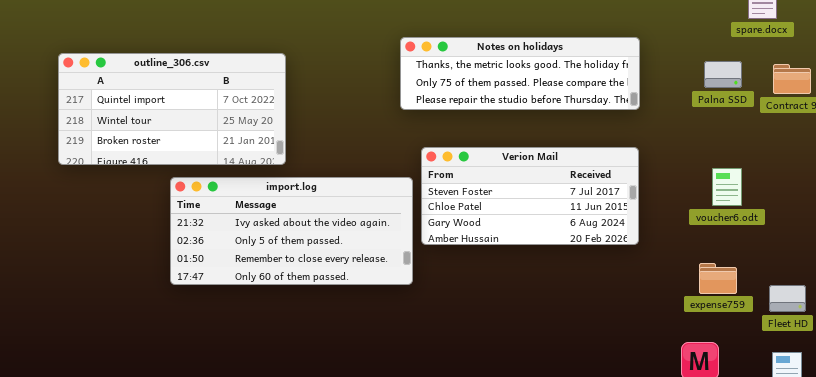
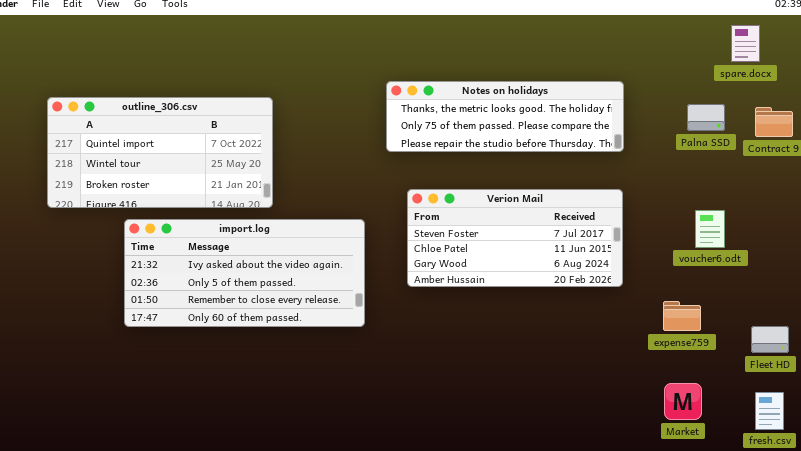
import.log: [170,177,413,285] -> [124,219,365,327], moved
expense759: [699,263,737,294] -> [663,301,701,331], moved

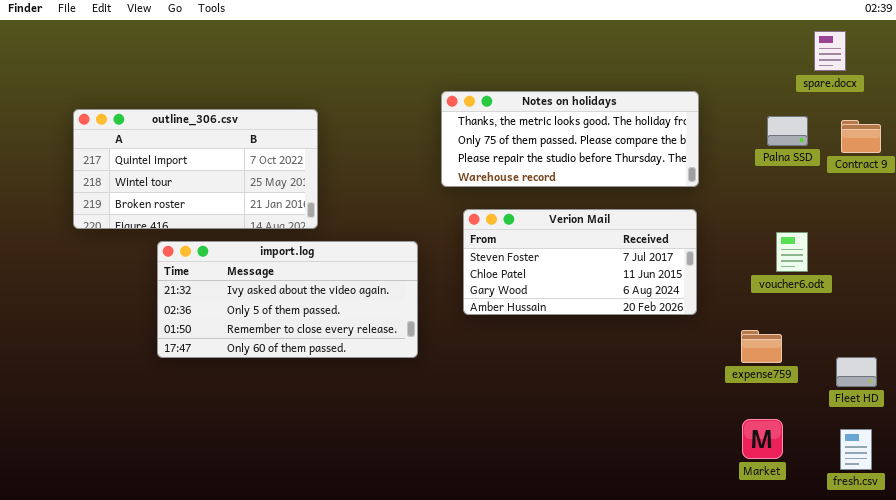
Notes on holidays: [386,81,624,152] -> [441,91,699,187], resized

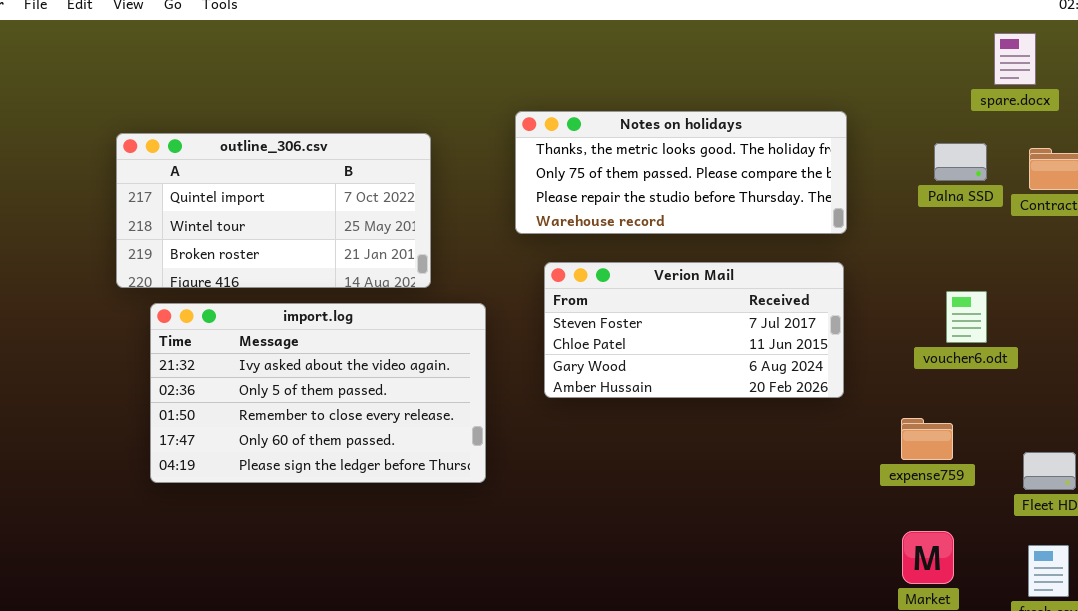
outline_306.csv: [73,109,318,229] -> [116,133,431,288], moved
import.log: [157,241,418,358] -> [150,303,486,483], resized

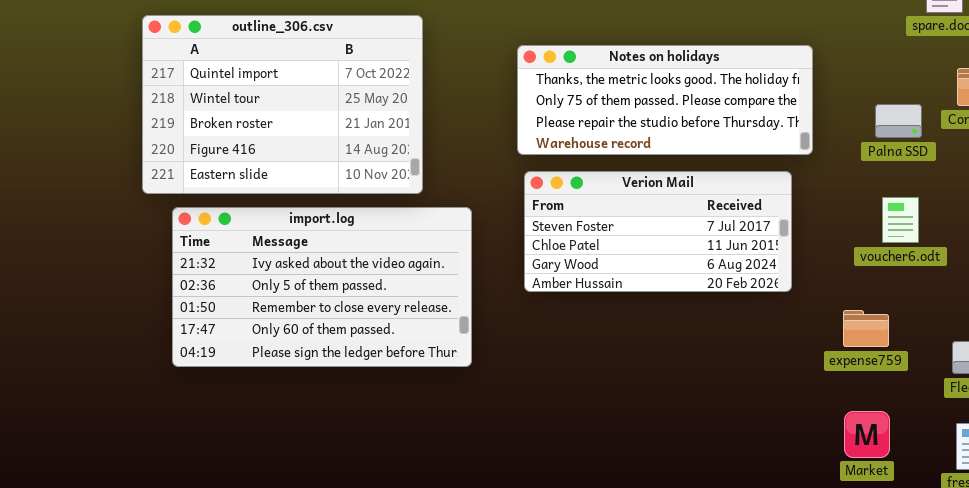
Notes on holidays: [515,111,847,234] -> [517,45,813,155], moved
outline_306.csv: [116,133,431,288] -> [142,15,423,194], resized
Palna SSD: [934,143,987,181] -> [875,104,922,138], moved

